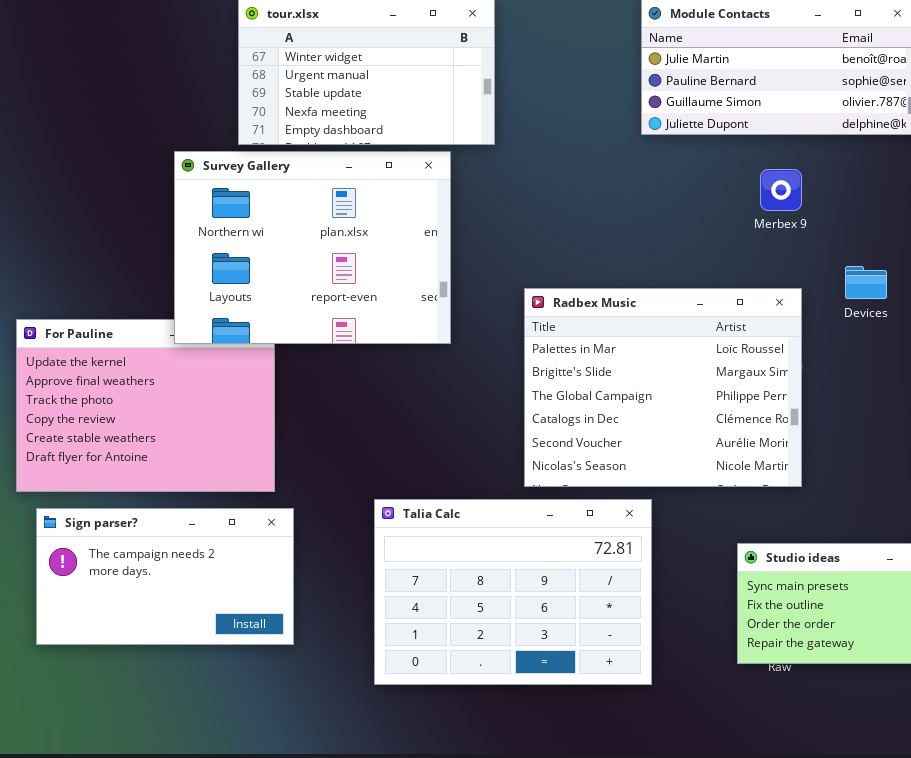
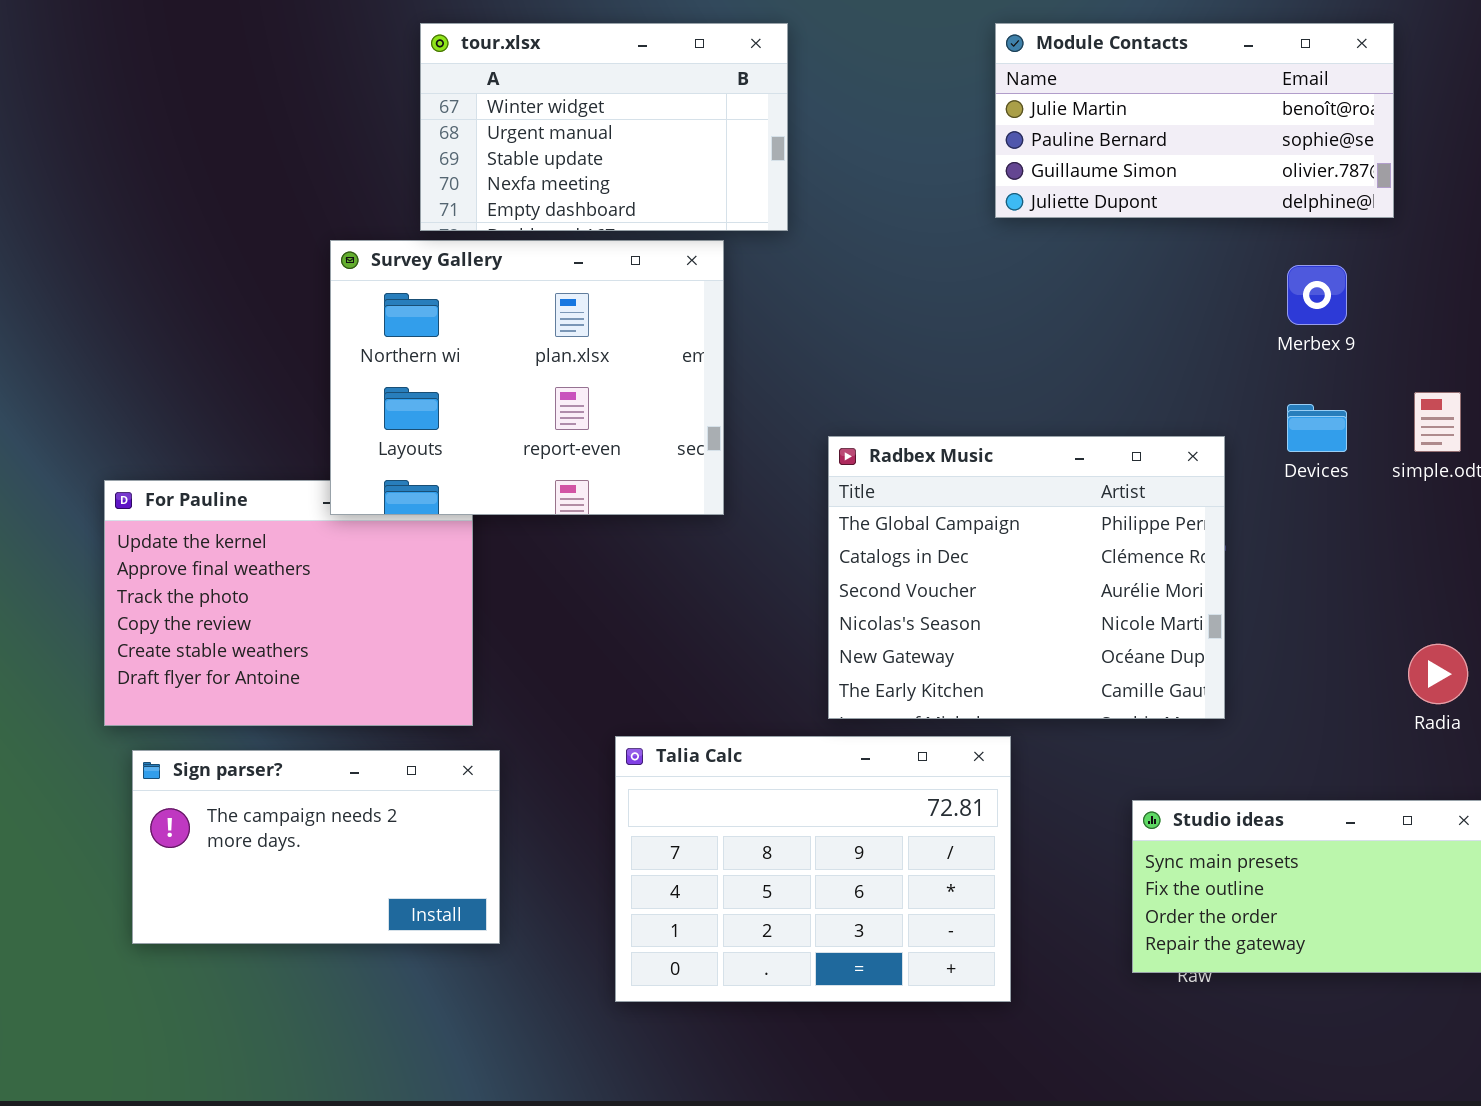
Merbex 9: [760,169,802,211] -> [1287,265,1347,325], moved
Radbex Music: [524,288,802,487] -> [828,436,1225,719], scrolled down 2 rows

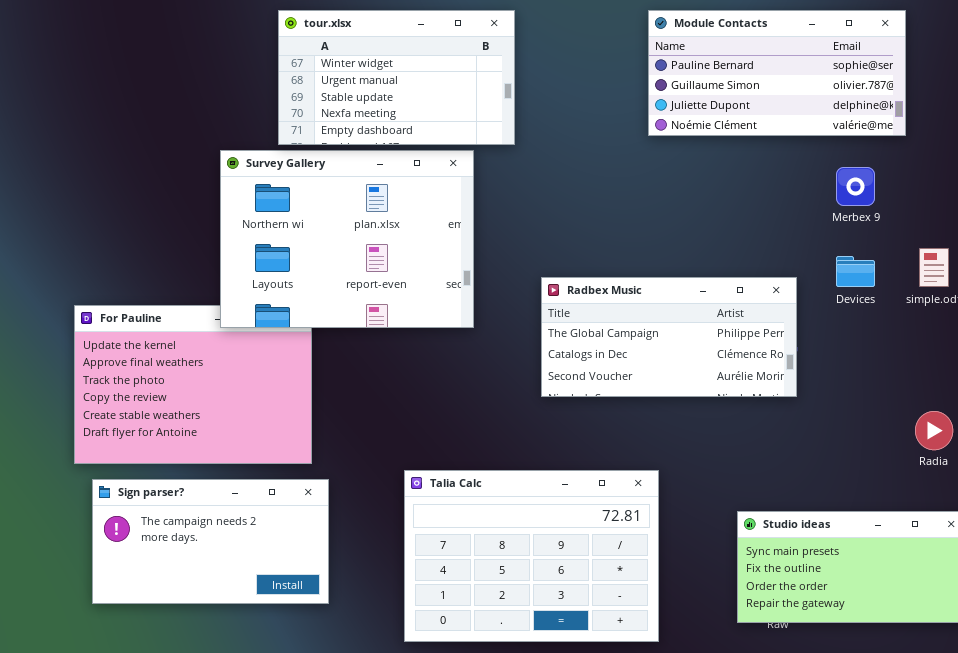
Module Contacts: [995,23,1394,218] -> [648,10,906,136], scrolled down 1 row
Radbex Music: [828,436,1225,719] -> [541,277,797,397], resized

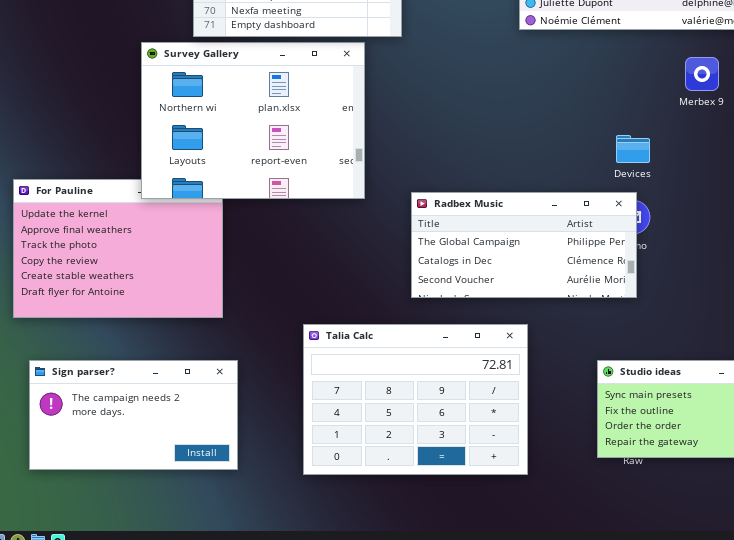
Devices: [836,256,875,287] -> [616,135,650,163], moved
Radbex Music: [541,277,797,397] -> [411,192,637,298], moved
Sign parser?: [92,479,329,604] -> [29,360,238,470], moved

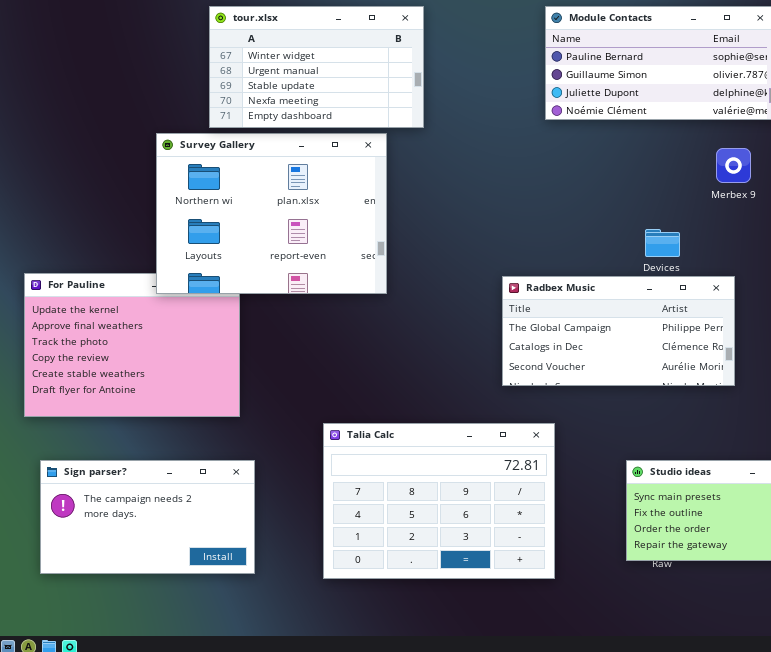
Radbex Music: [411,192,637,298] -> [502,276,735,386], moved

